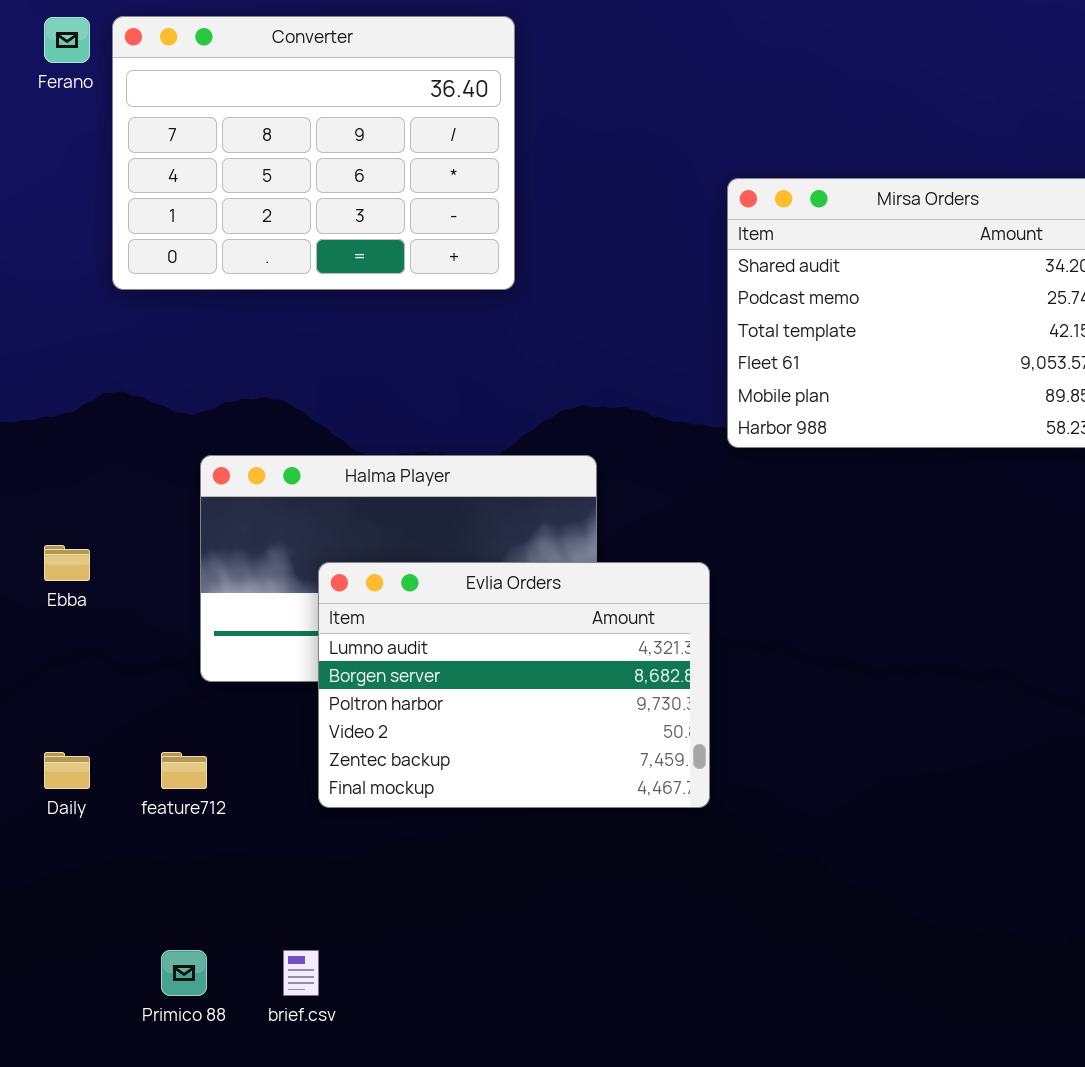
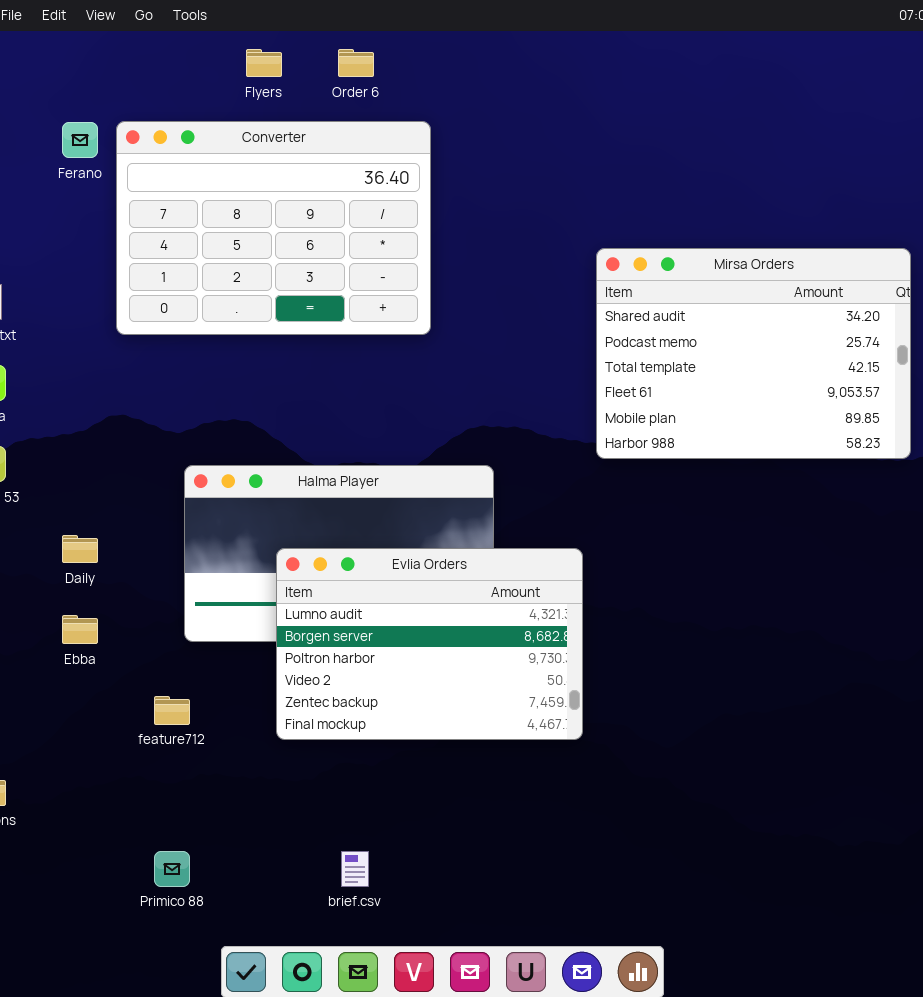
Ebba: [44,545,90,581] -> [62,615,98,644], moved
Daily: [44,752,90,789] -> [62,535,98,563], moved
brief.csv: [283,950,319,996] -> [341,851,369,887], moved

